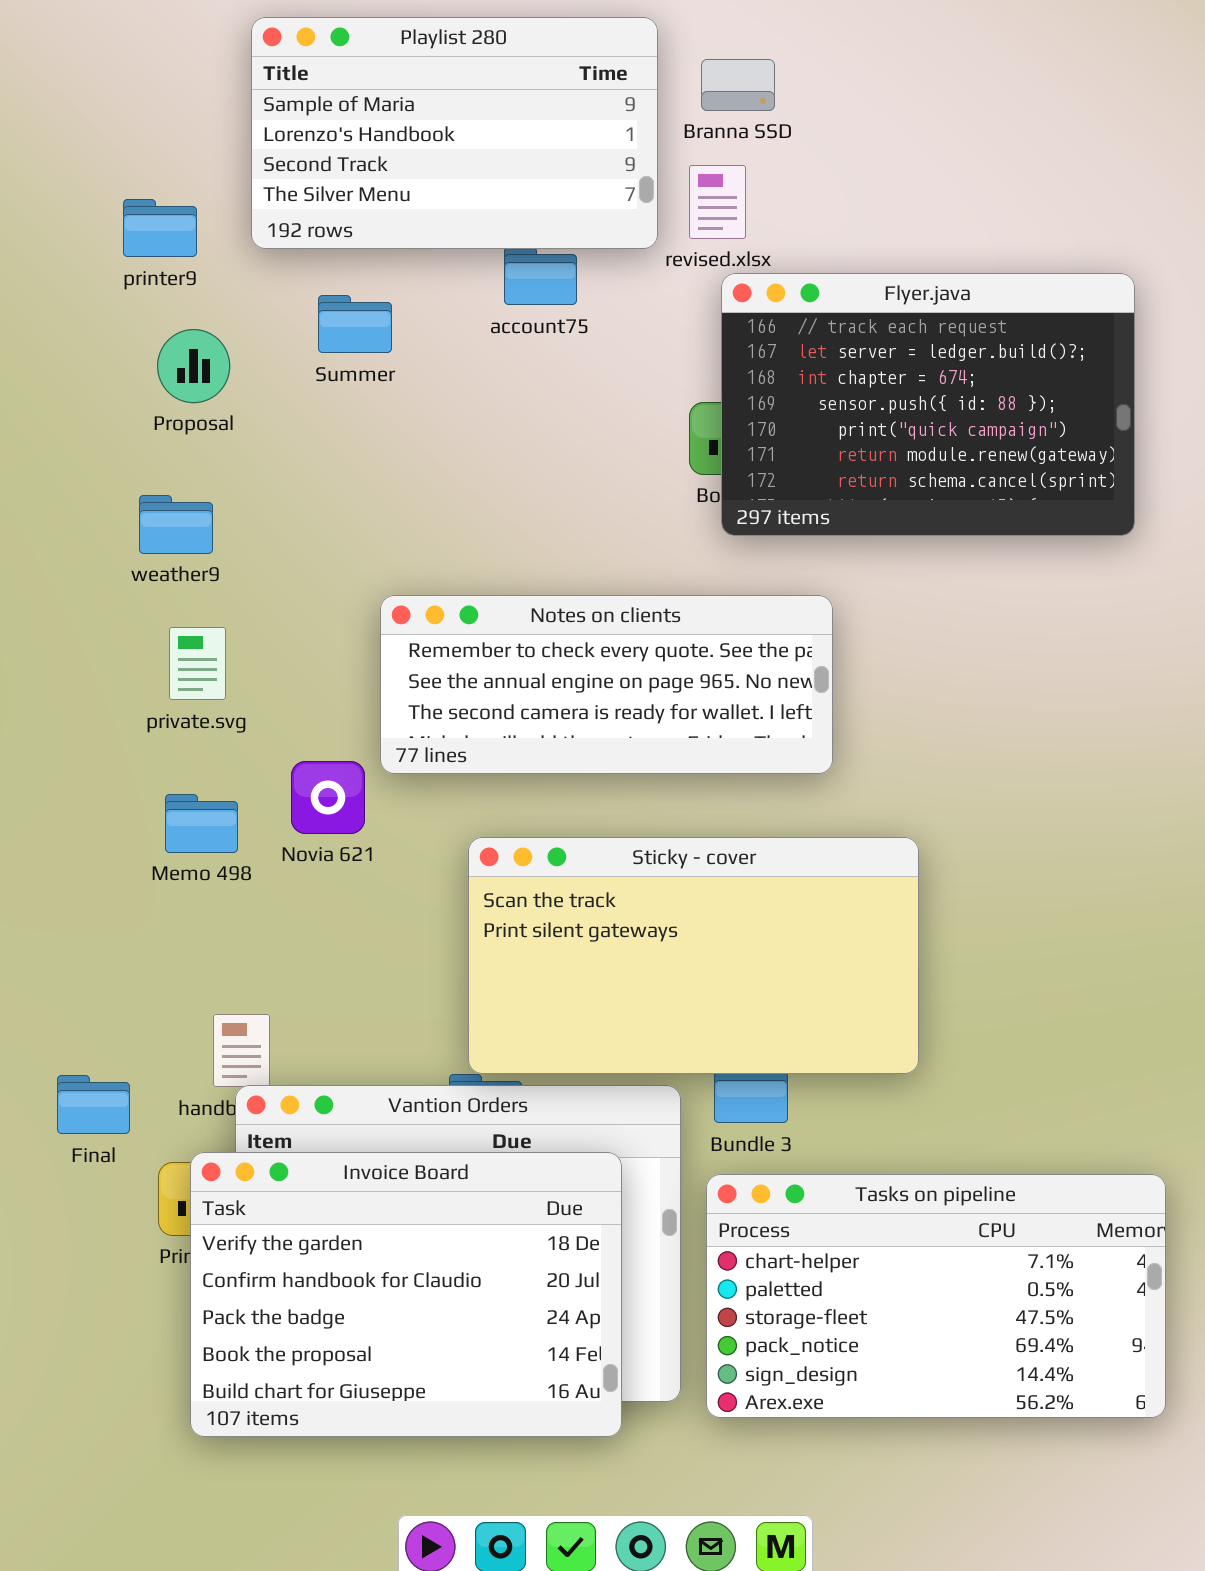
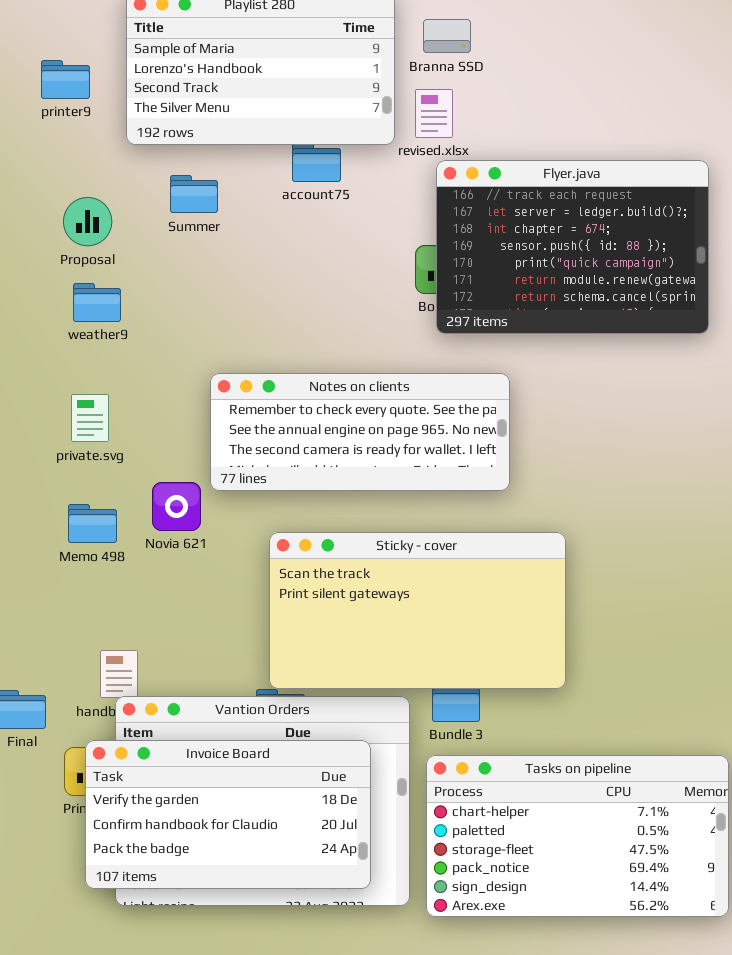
printer9: [123,199,197,257] -> [41,60,90,99], moved
weather9: [139,495,213,554] -> [73,283,121,322], moved
Invoice Board: [190,1152,622,1437] -> [85,740,371,889], resized

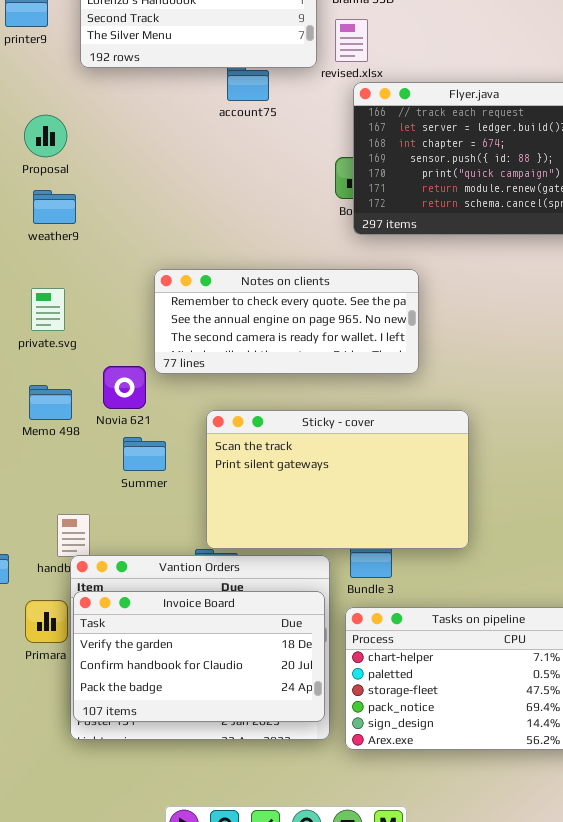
Summer: [170,175,218,213] -> [123,437,166,471], moved
Invoice Board: [85,740,371,889] -> [73,591,325,722], moved

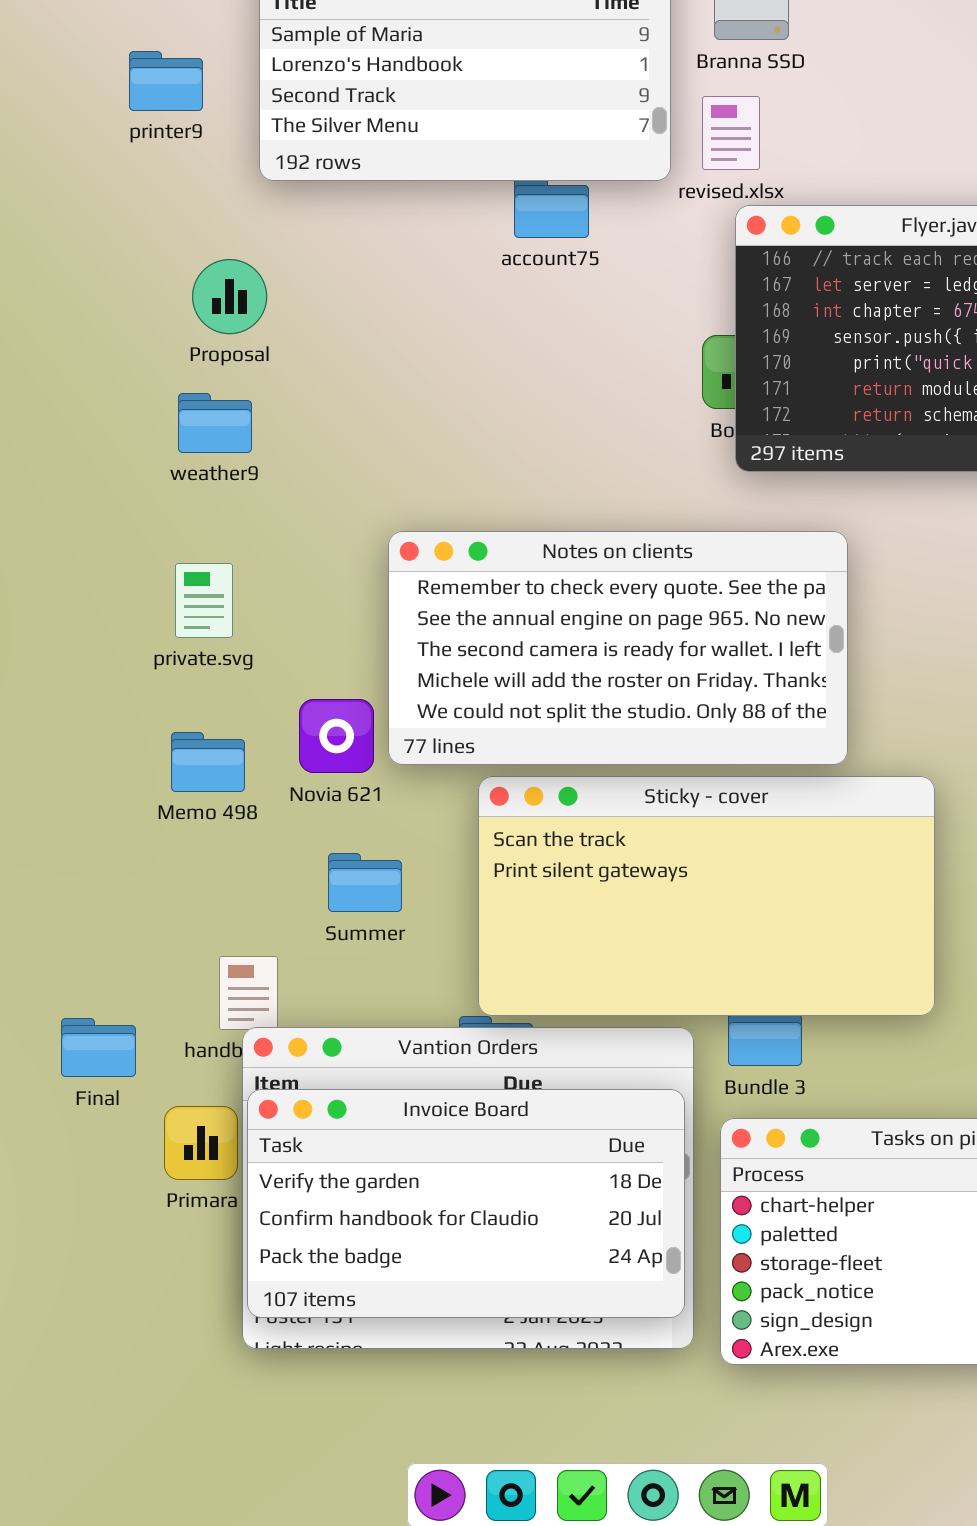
Proposal: [24,115,67,157] -> [192,259,267,334], moved
Notes on clients: [154,269,419,374] -> [388,531,848,765], resized
Summer: [123,437,166,471] -> [328,853,402,912], moved

